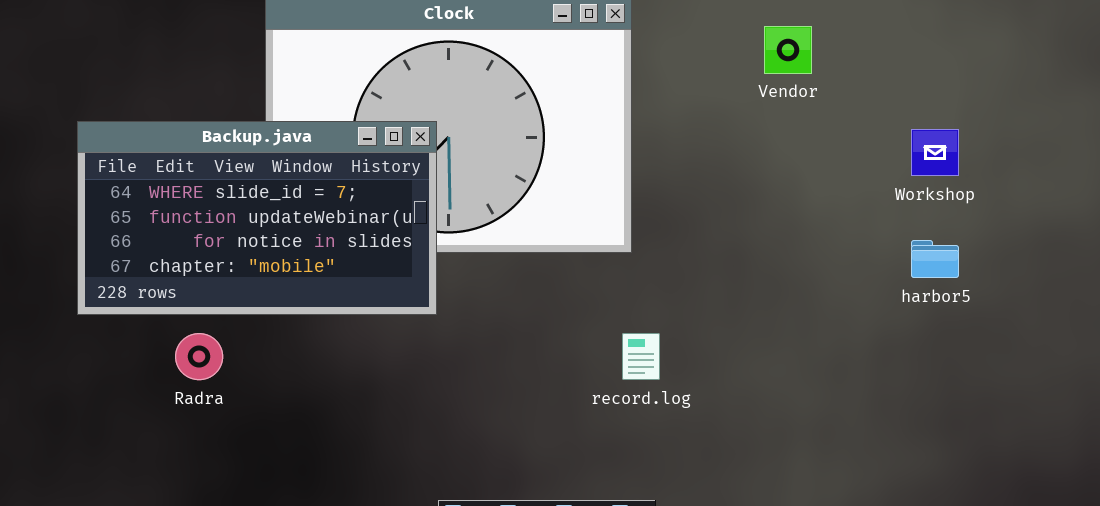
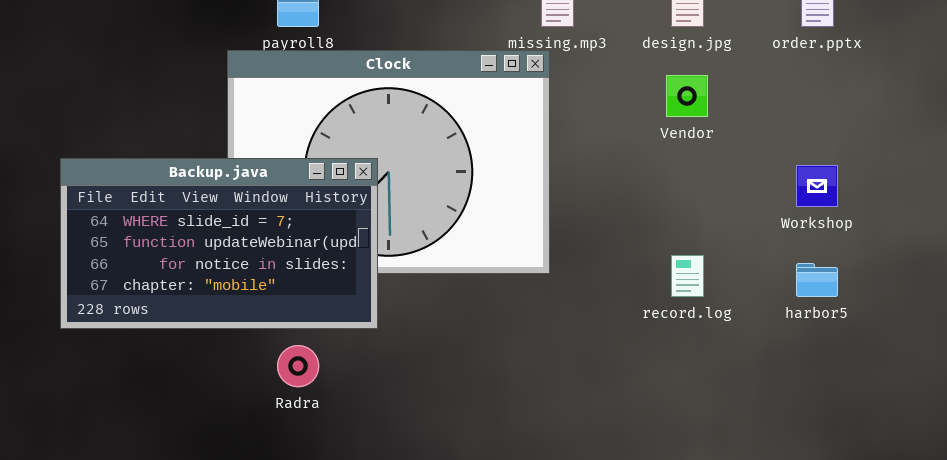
Radra: [175,333,223,380] -> [277,345,319,387], moved
record.log: [622,333,660,380] -> [671,255,704,297], moved

